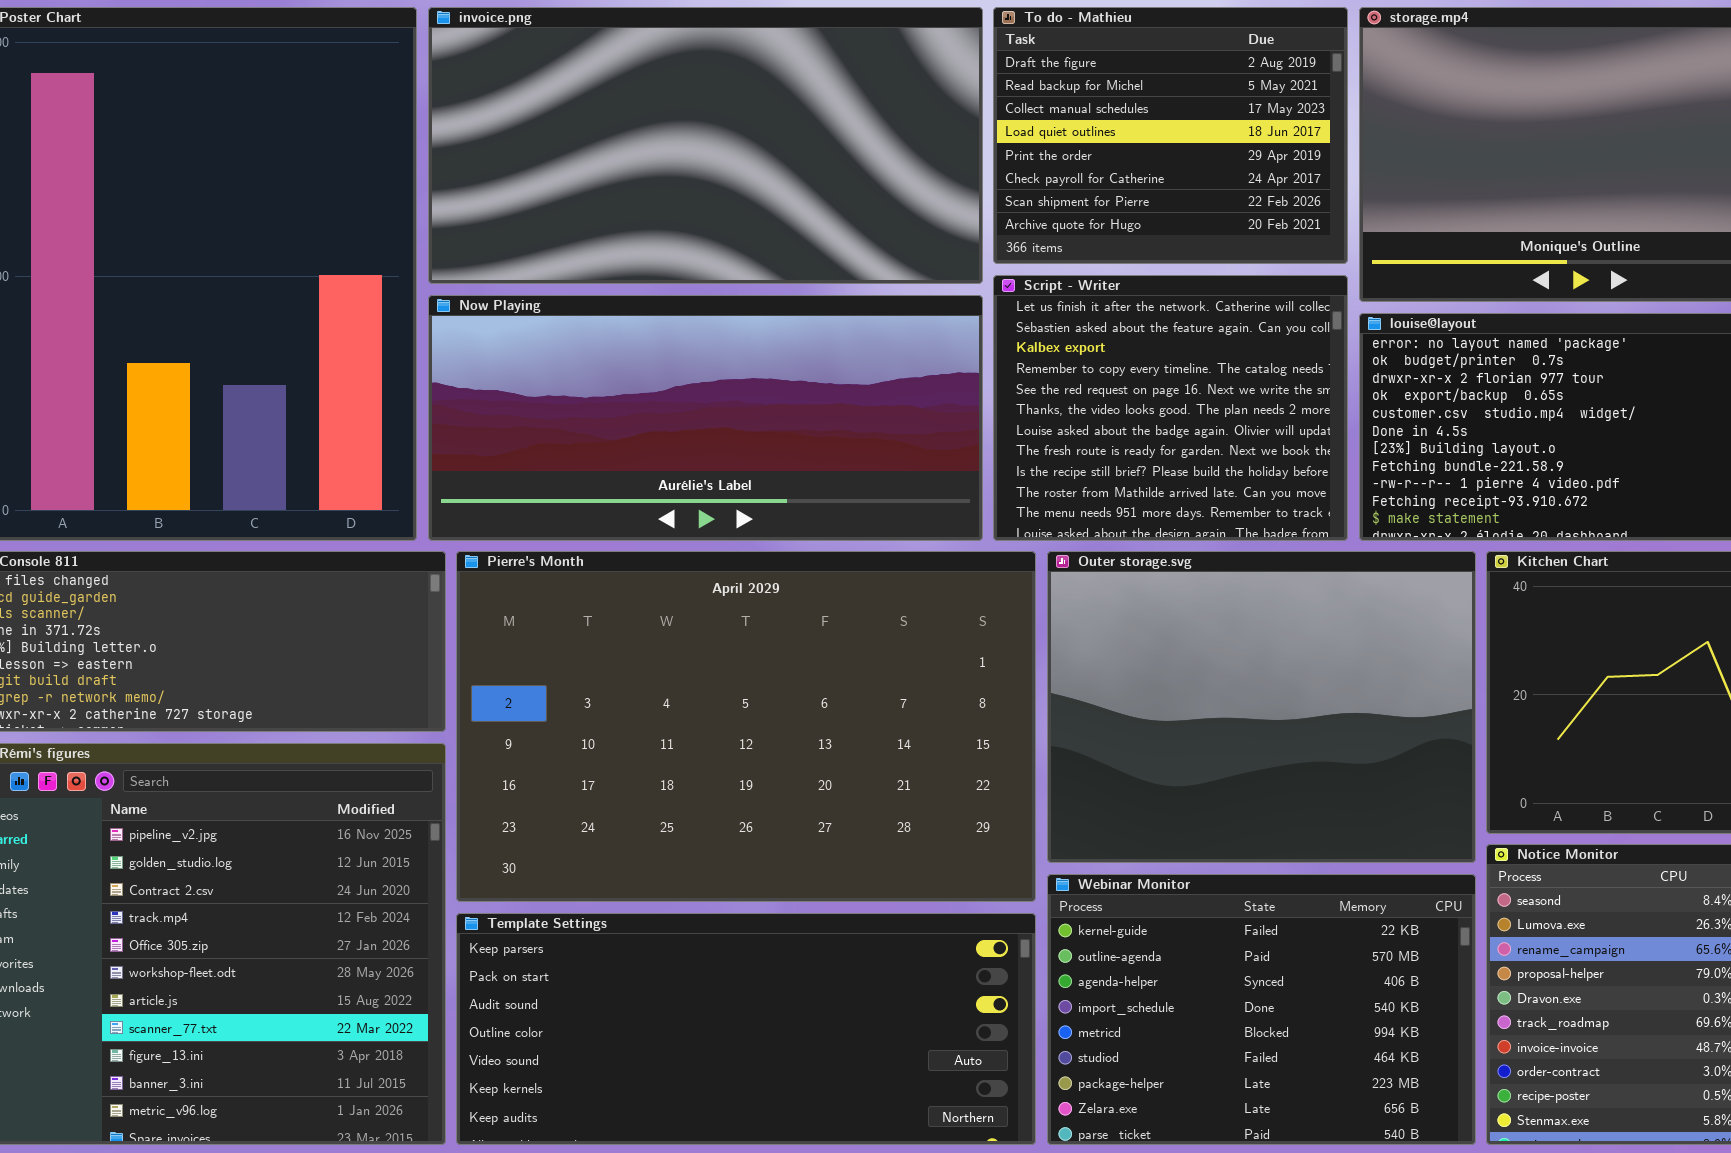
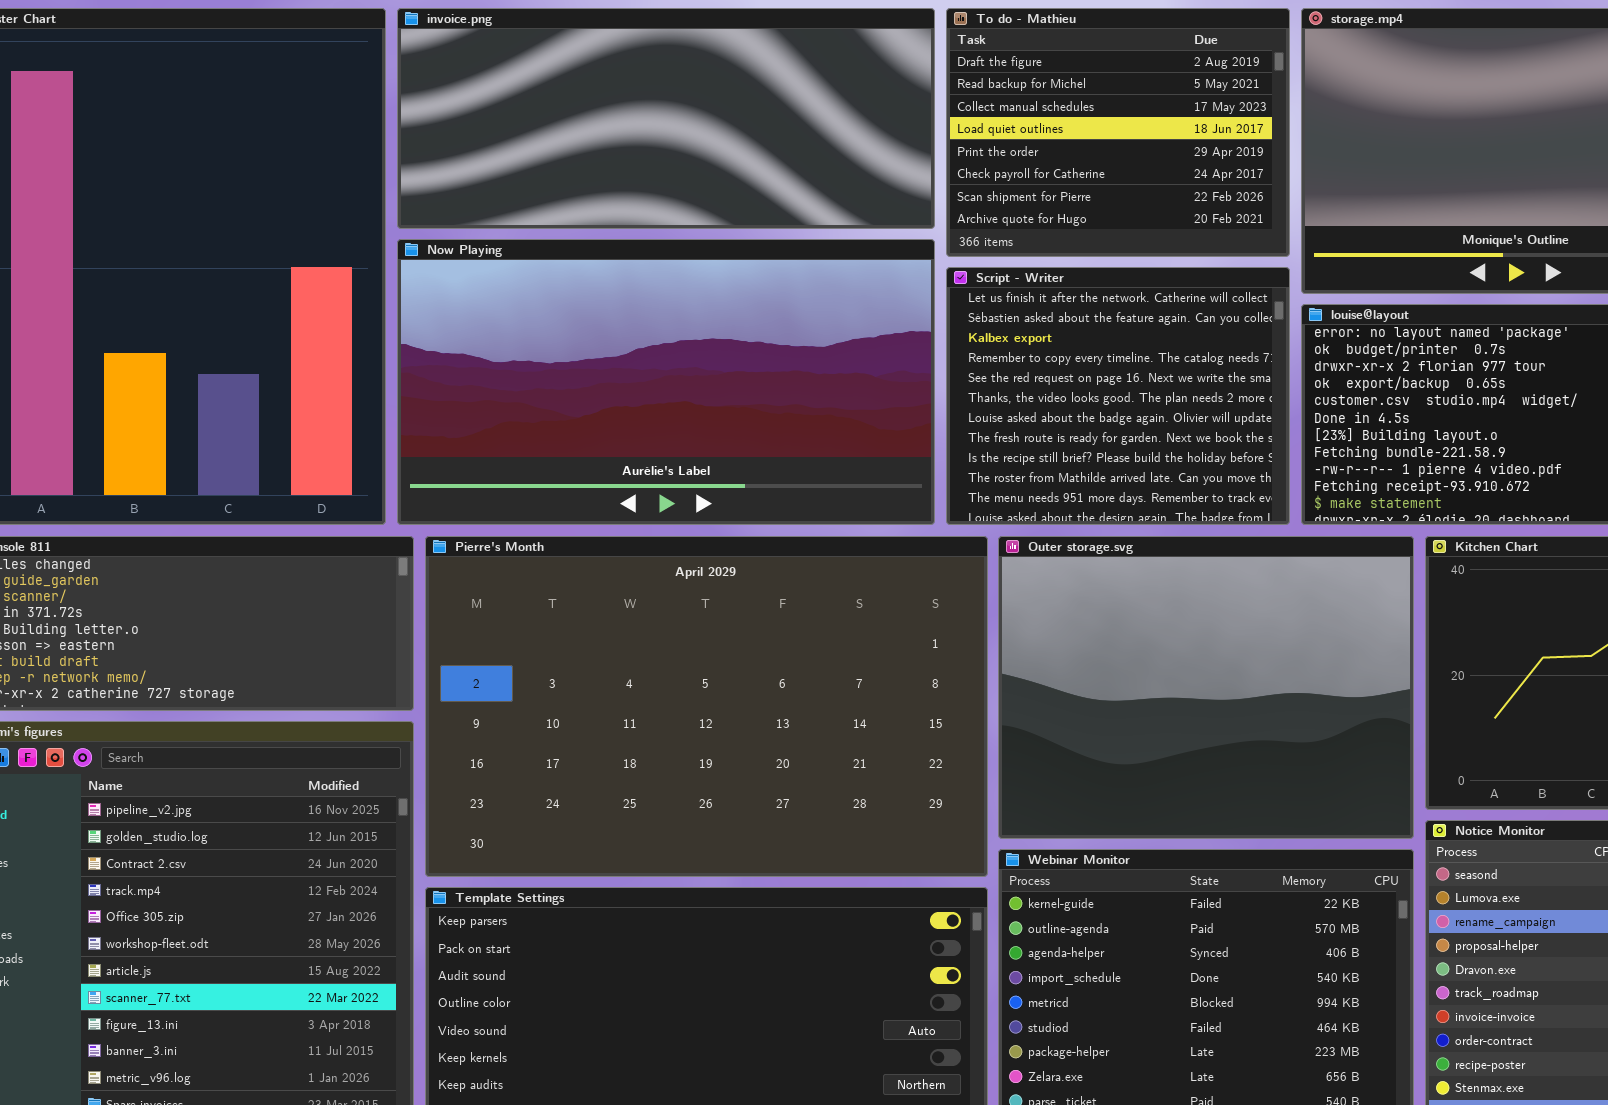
invoice.png: [428,7,983,284] -> [397,8,935,229], resized
Now Playing: [428,295,983,541] -> [397,239,935,525], resized

